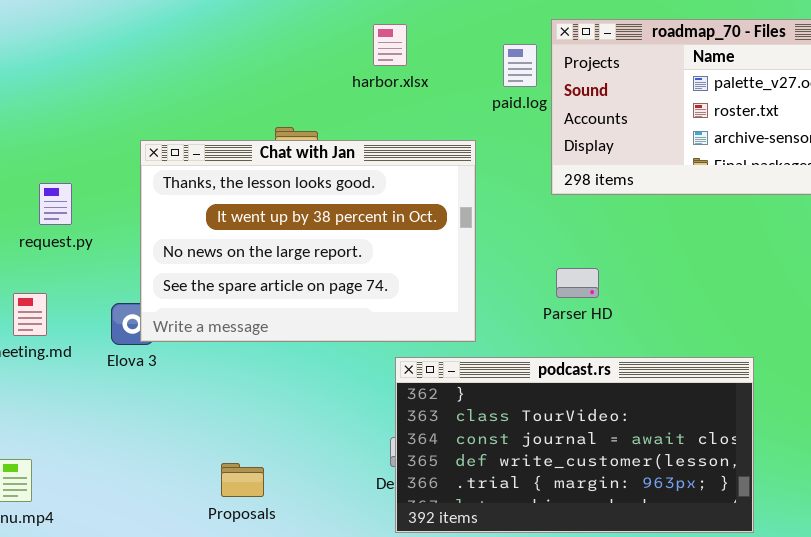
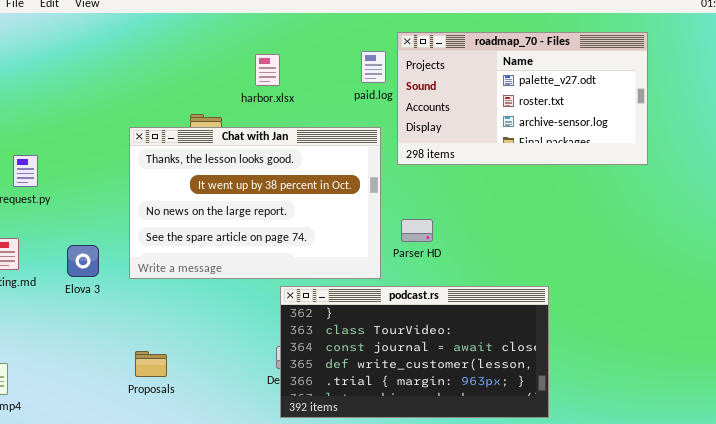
harbor.xlsx: [373,24,407,66] -> [255,54,280,86], moved
Chat with Jan: [140,140,476,342] -> [129,127,381,279], moved
Proposals: [221,463,264,497] -> [135,351,167,377], moved

